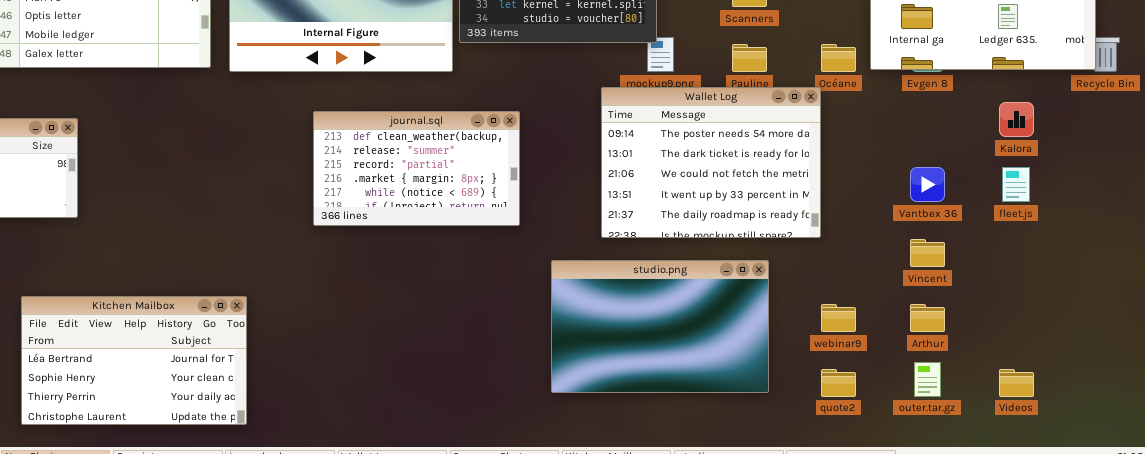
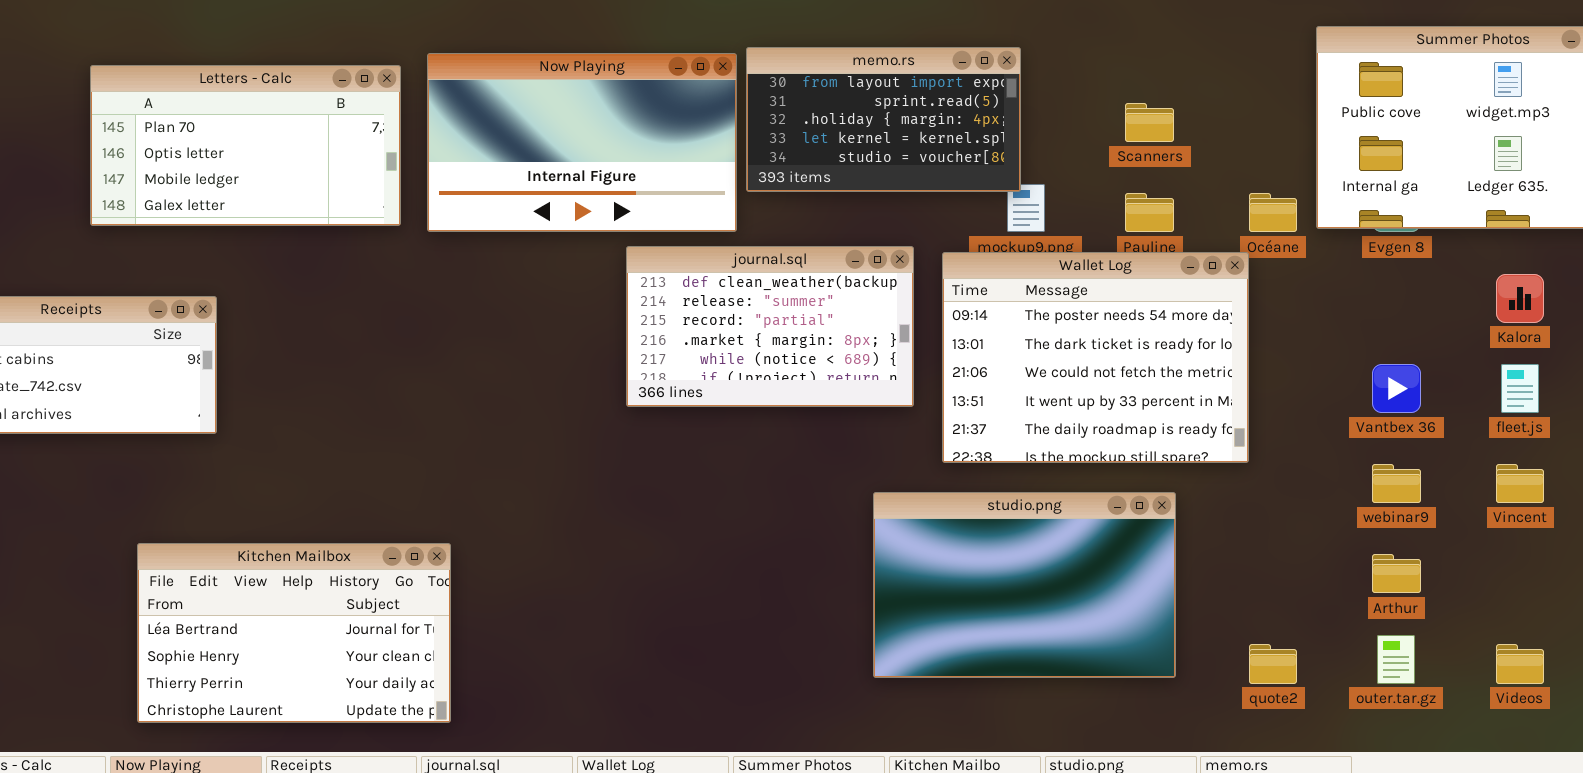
journal.sql: [313,111,520,226] -> [626,246,914,407], moved
Vincent: [910,239,945,267] -> [1496,464,1544,503], moved
webinar9: [821,304,856,332] -> [1372,464,1421,503], moved

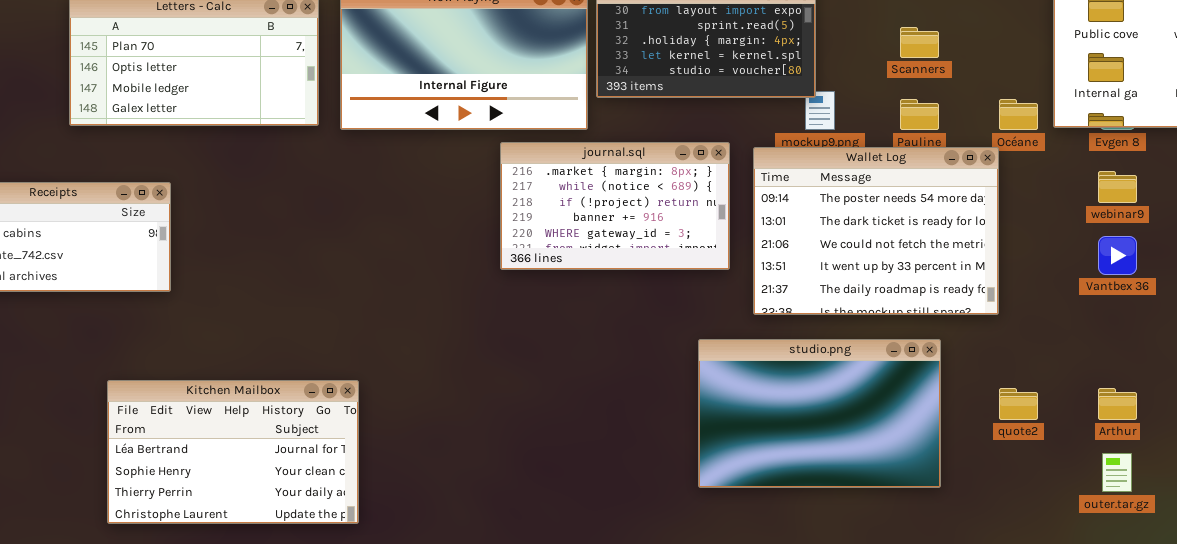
journal.sql: [626,246,914,407] -> [500,142,730,270], scrolled down 3 rows
webinar9: [1372,464,1421,503] -> [1098,171,1137,203], moved
quote2: [1249,644,1297,684] -> [999,388,1038,420], moved

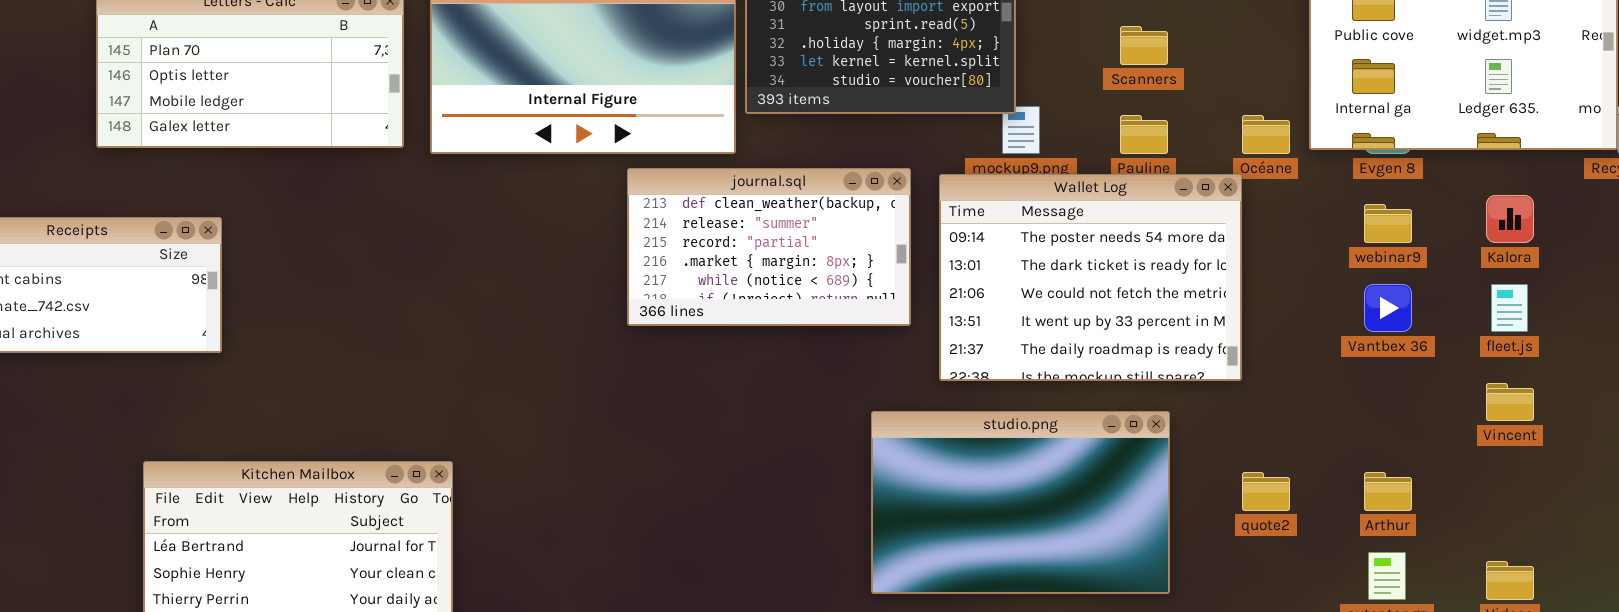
journal.sql: [500,142,730,270] -> [627,168,911,326], scrolled up 3 rows

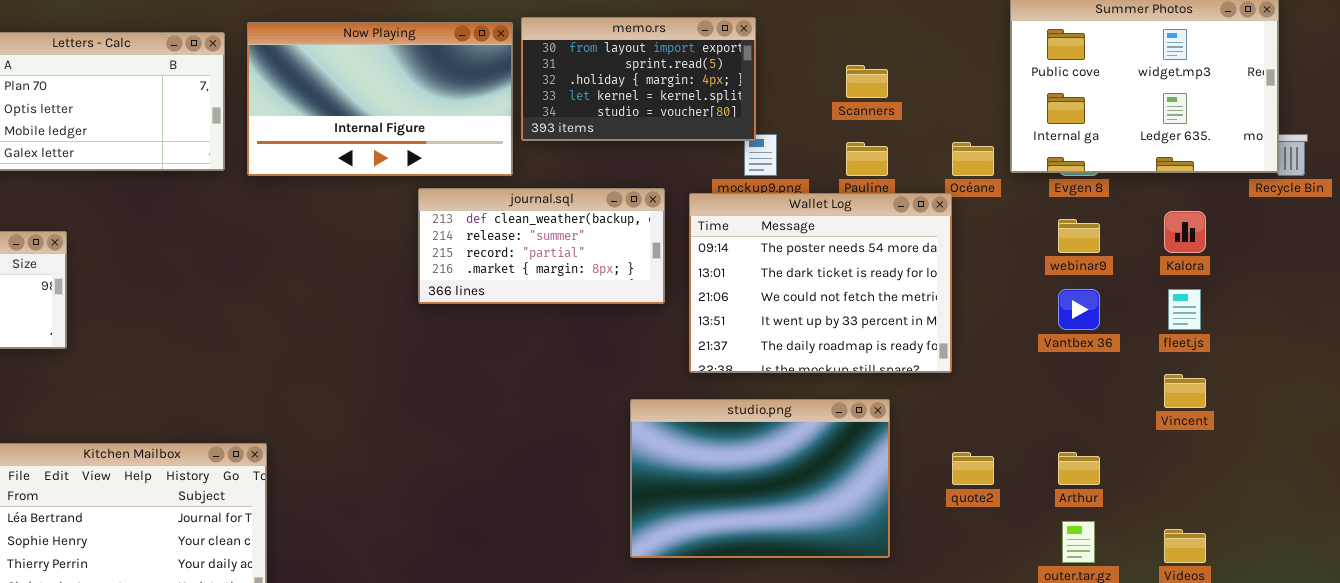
journal.sql: [627,168,911,326] -> [418,188,665,304], resized

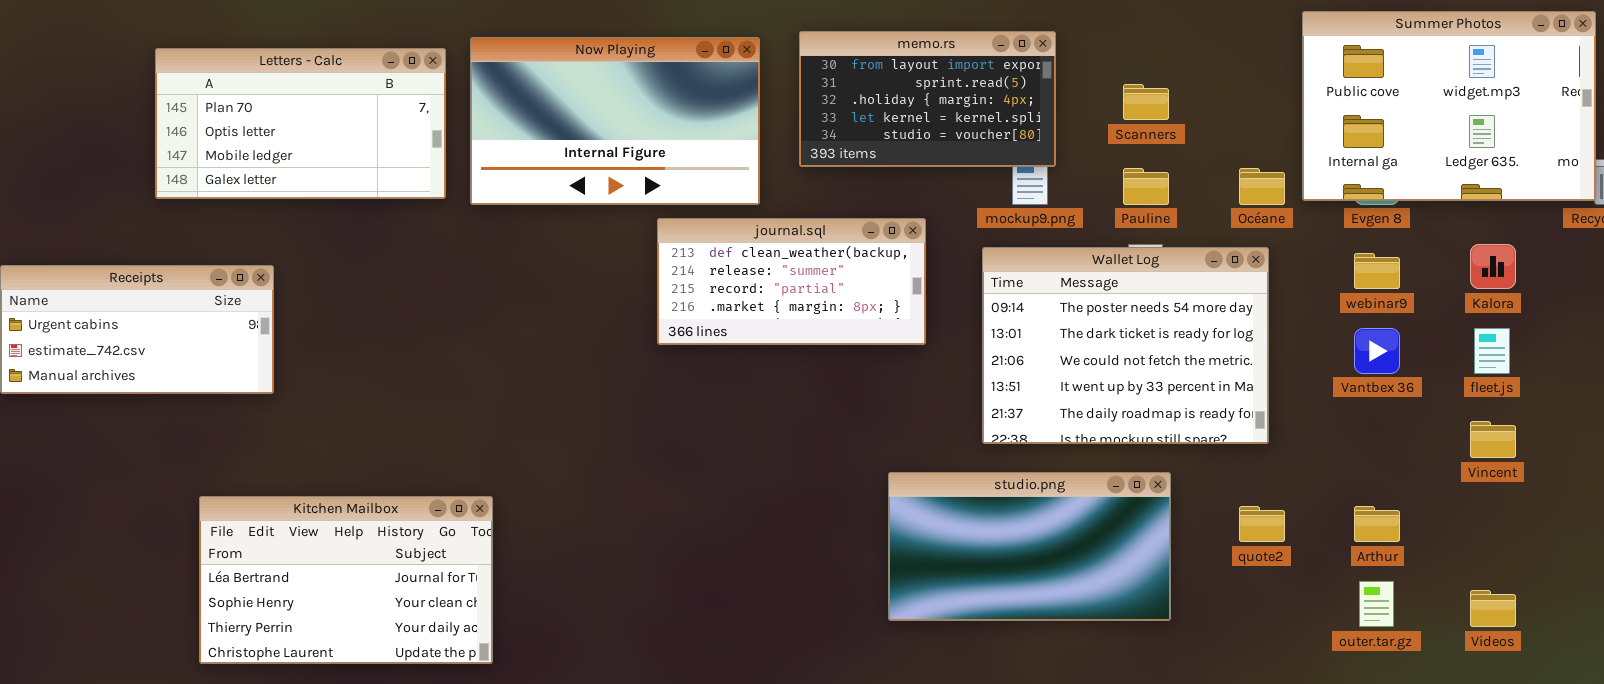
memo.rs: [521,17,756,141] -> [799,31,1056,167], moved
Wallet Log: [689,193,952,373] -> [982,247,1269,444], moved
studio.png: [630,399,890,558] -> [888,472,1171,621], resized

